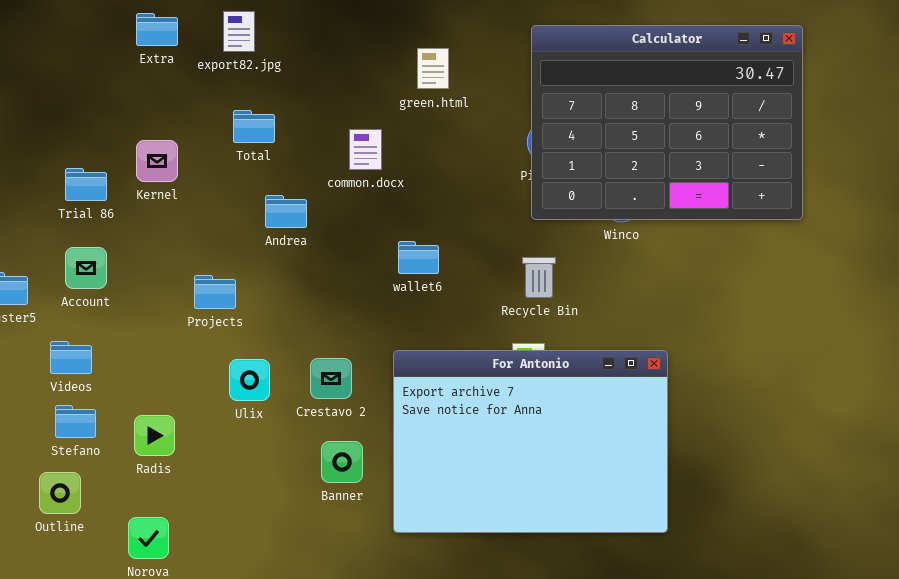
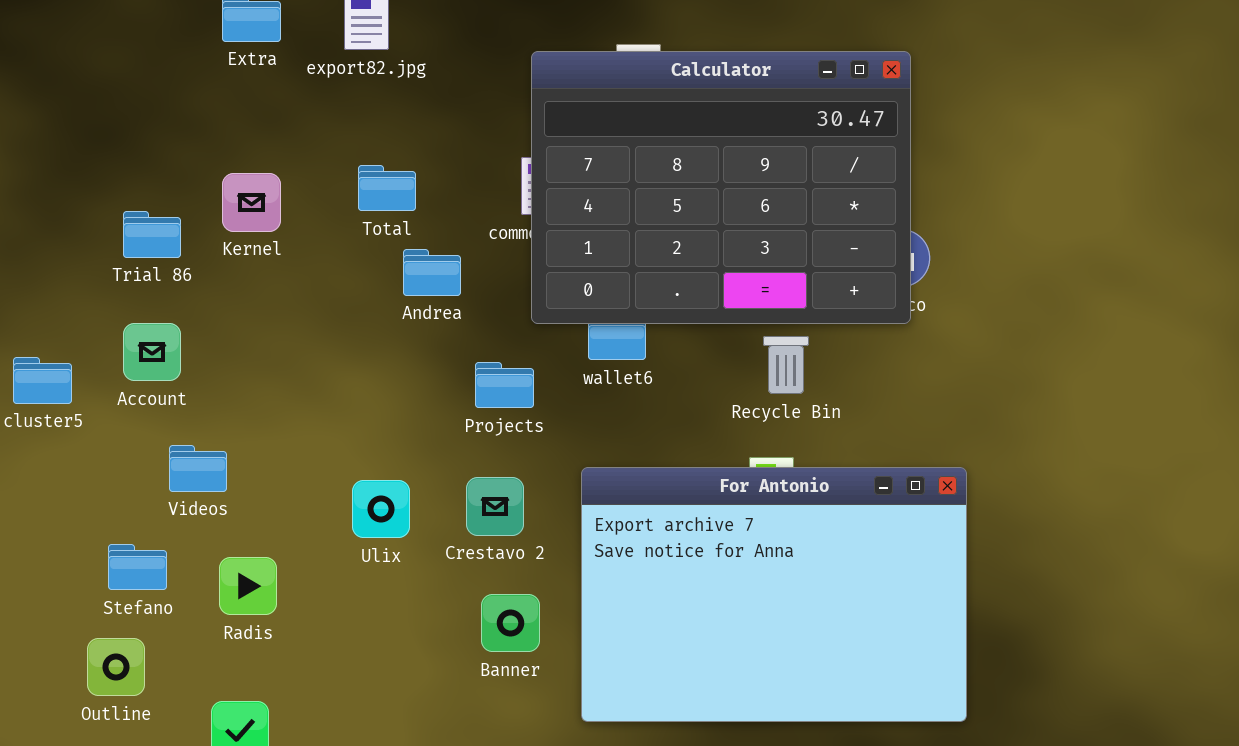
Calculator: [531,25,803,220] -> [531,51,911,324], moved
Total: [233,110,275,143] -> [358,165,416,211], moved
Projects: [194,275,236,309] -> [475,362,534,408], moved
Videos: [50,341,92,374] -> [169,445,227,492], moved

